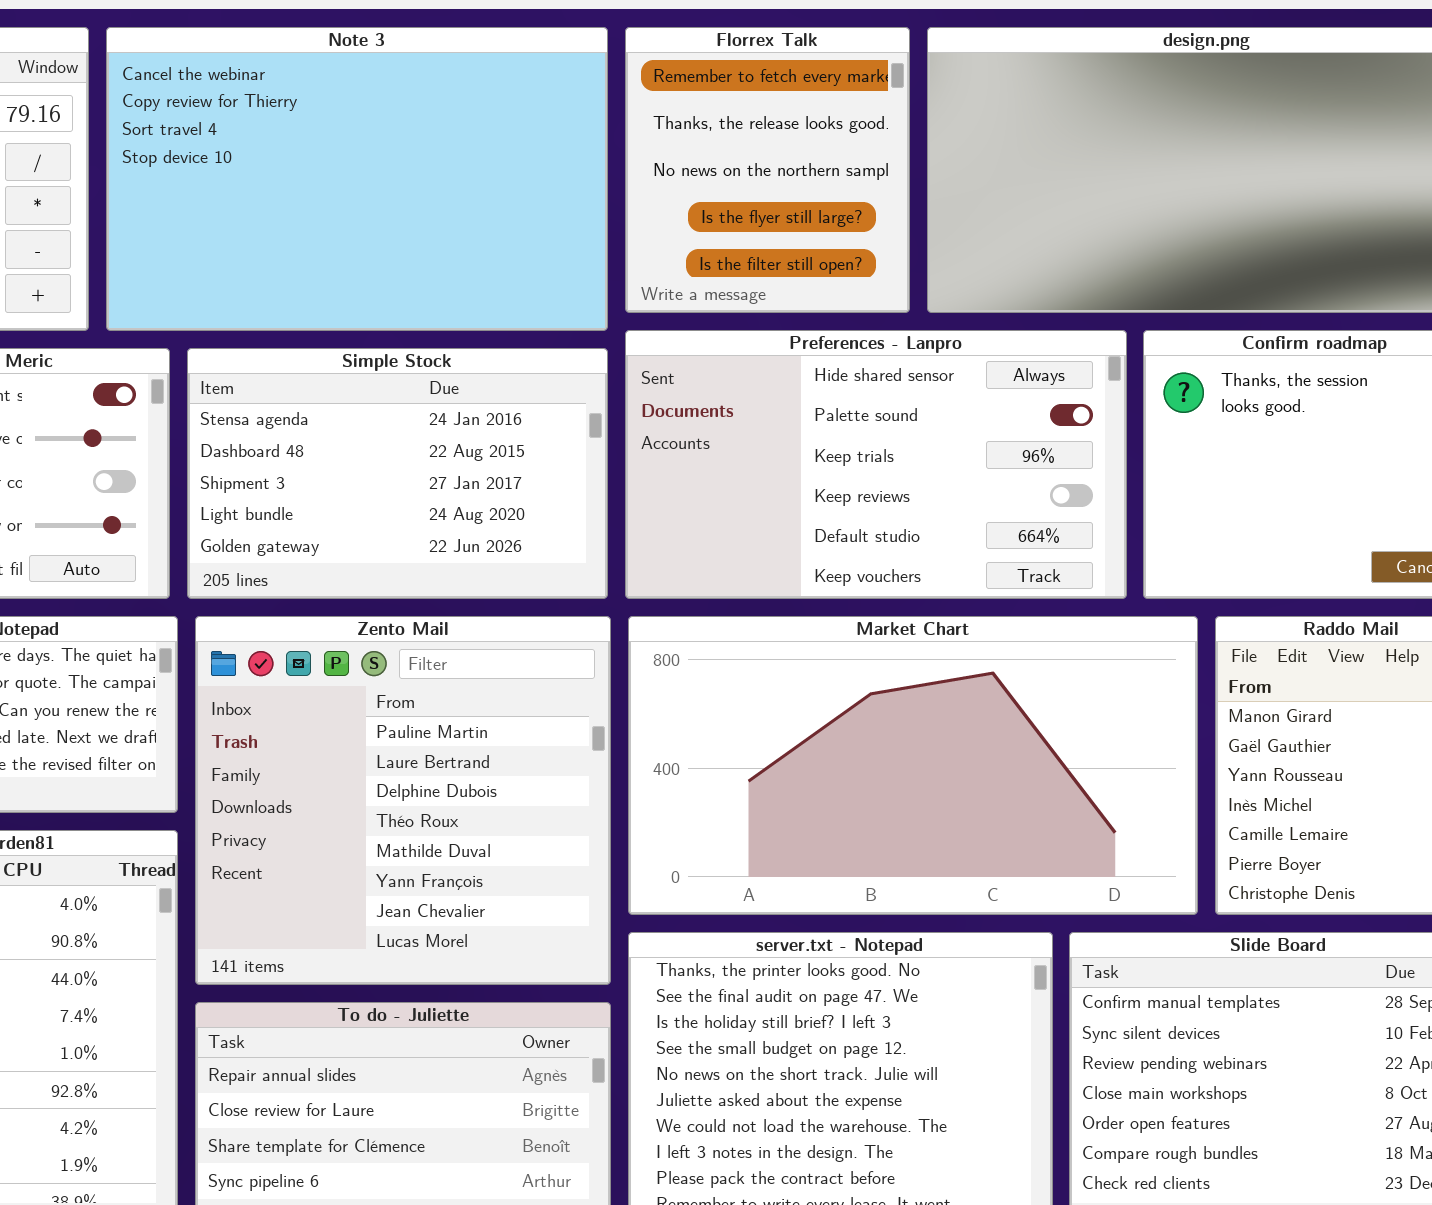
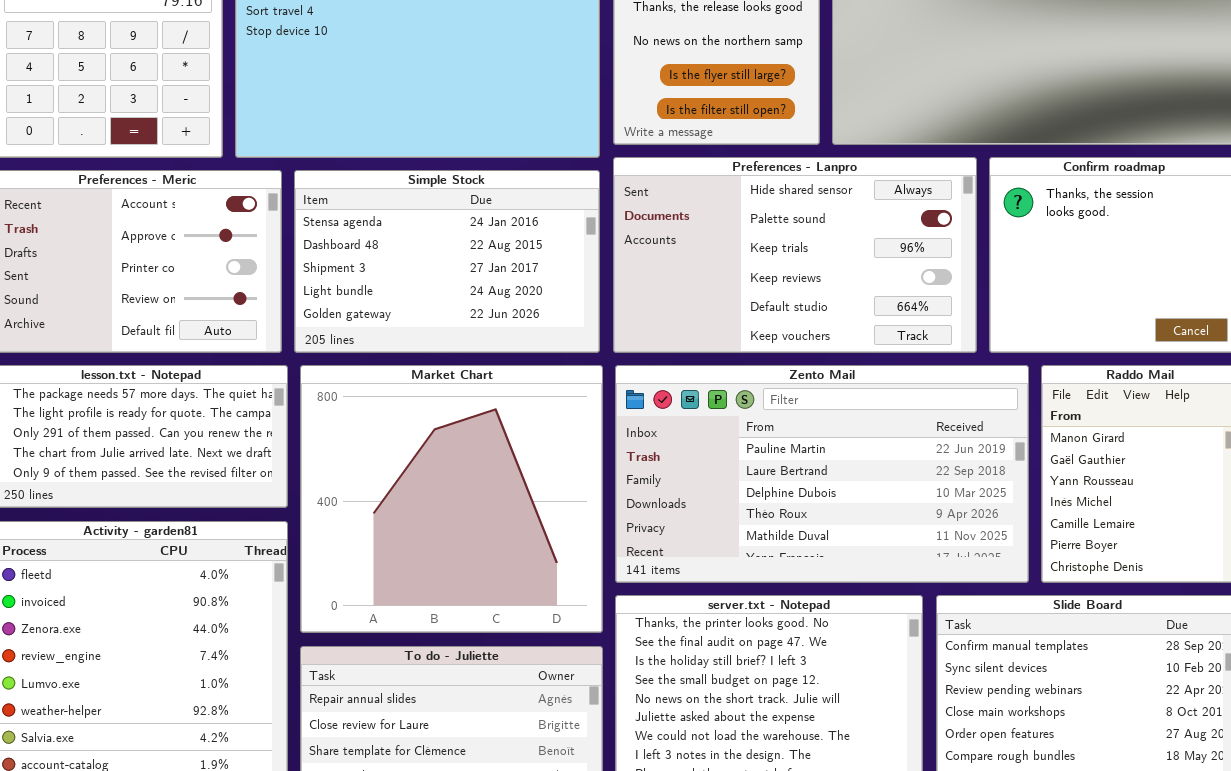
Zento Mail: [195,616,611,985] -> [615,365,1029,583], moved, resized
Market Chart: [628,616,1198,915] -> [300,365,603,633], moved, resized

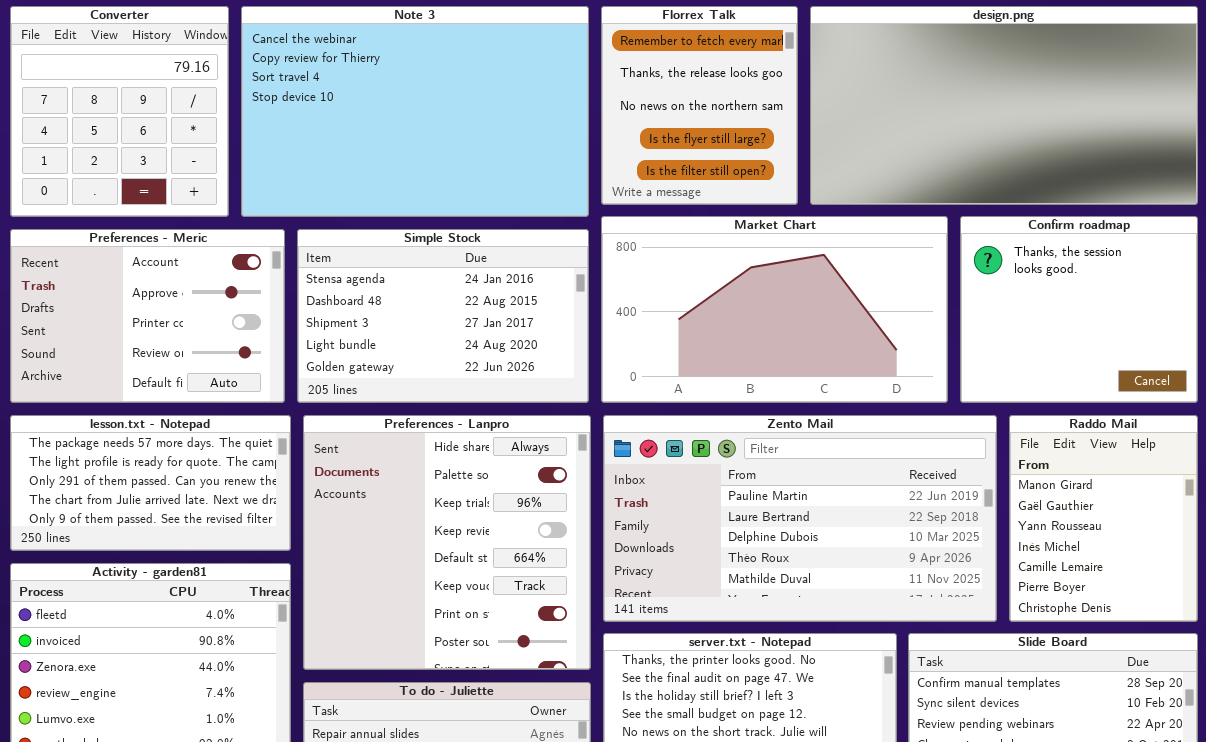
Preferences - Lanpro: [613,157,977,353] -> [303,415,591,670], moved, resized
Market Chart: [300,365,603,633] -> [601,216,948,403], moved, resized

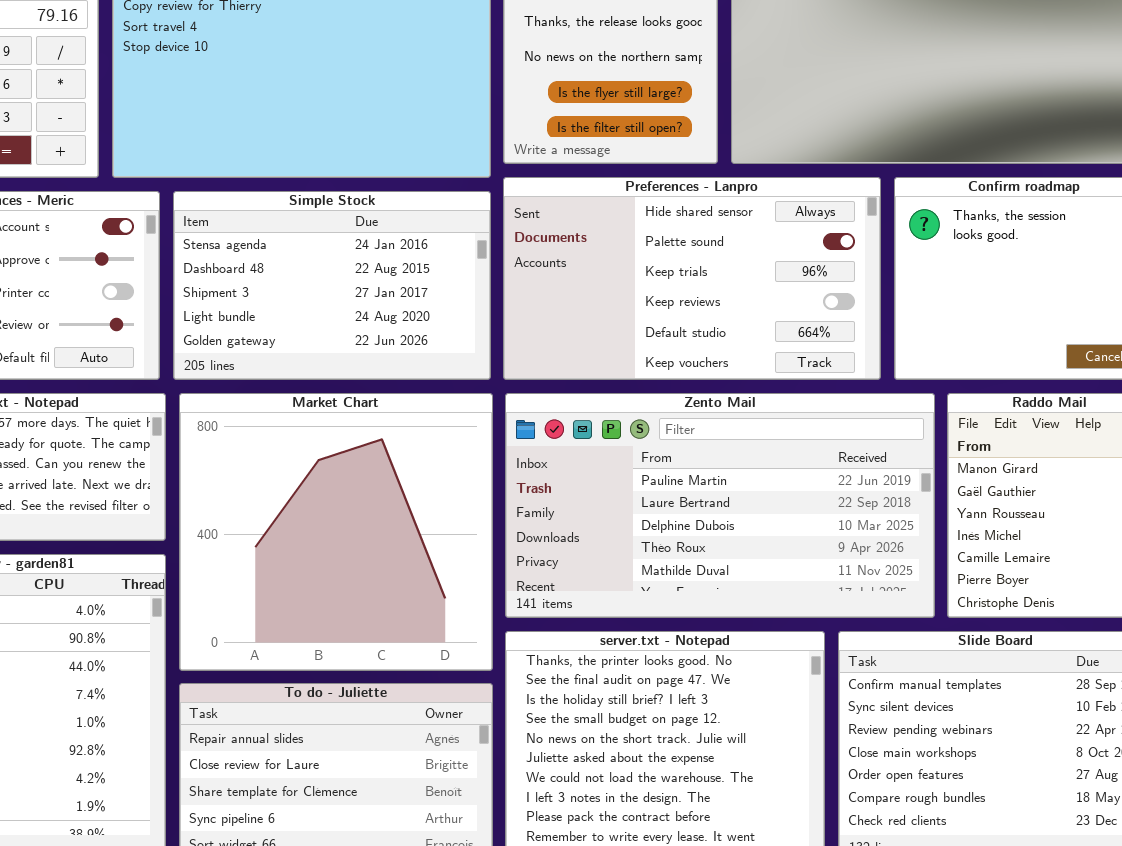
Market Chart: [601,216,948,403] -> [179,393,493,671], moved, resized
Preferences - Lanpro: [303,415,591,670] -> [503,177,881,380], moved, resized

